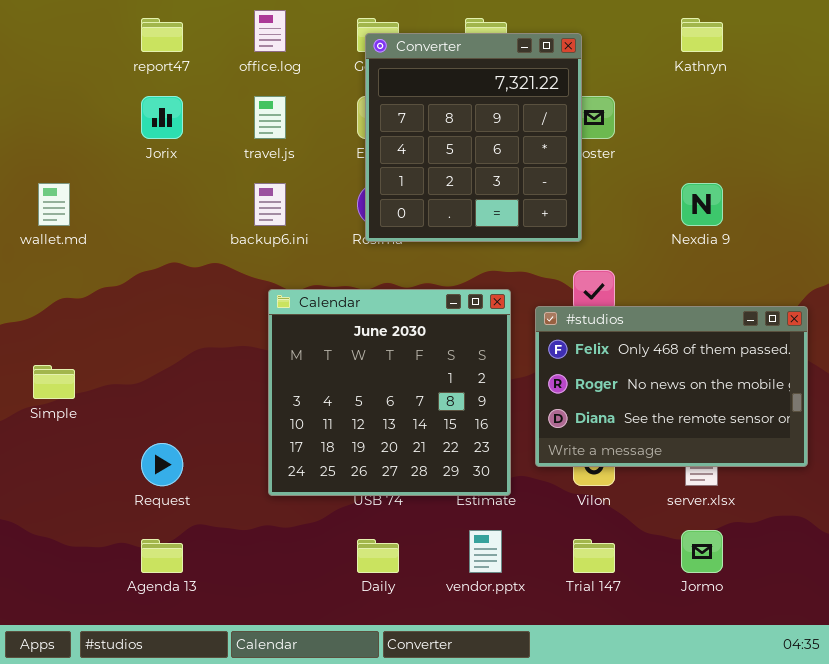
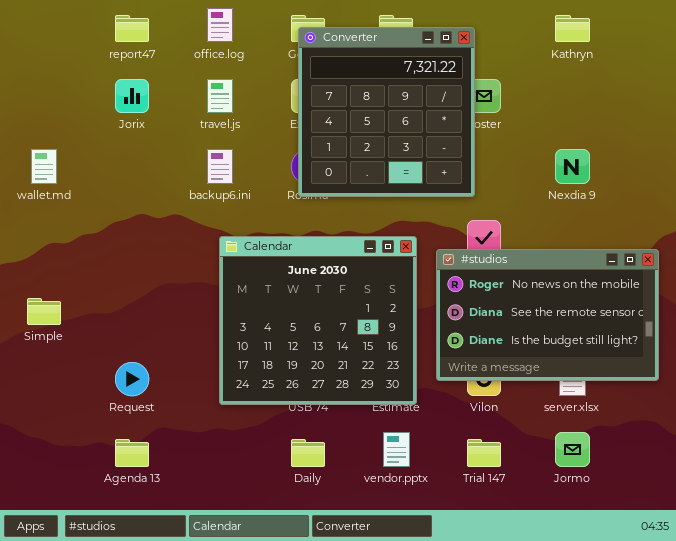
#studios: [535,306,808,467] -> [436,249,659,381], scrolled down 1 row

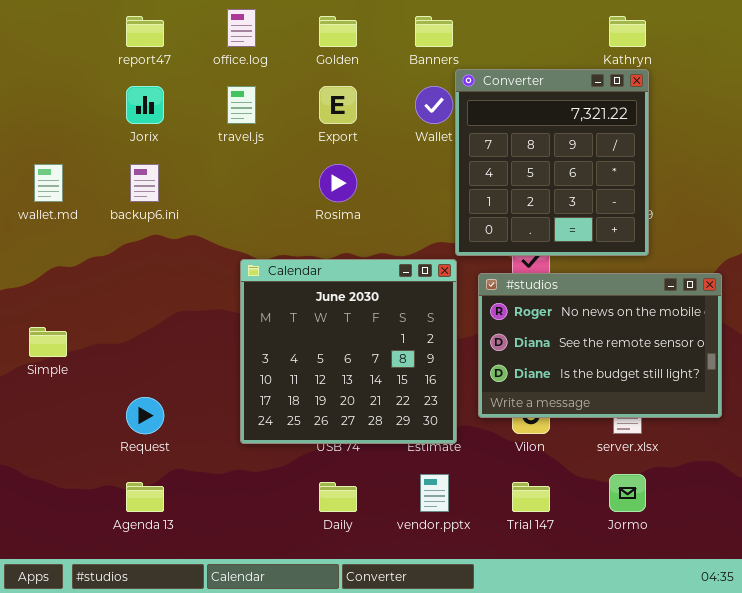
Converter: [298,27,475,197] -> [455,69,649,256], moved
backup6.ini: [207,149,233,184] -> [130,164,159,202], moved

